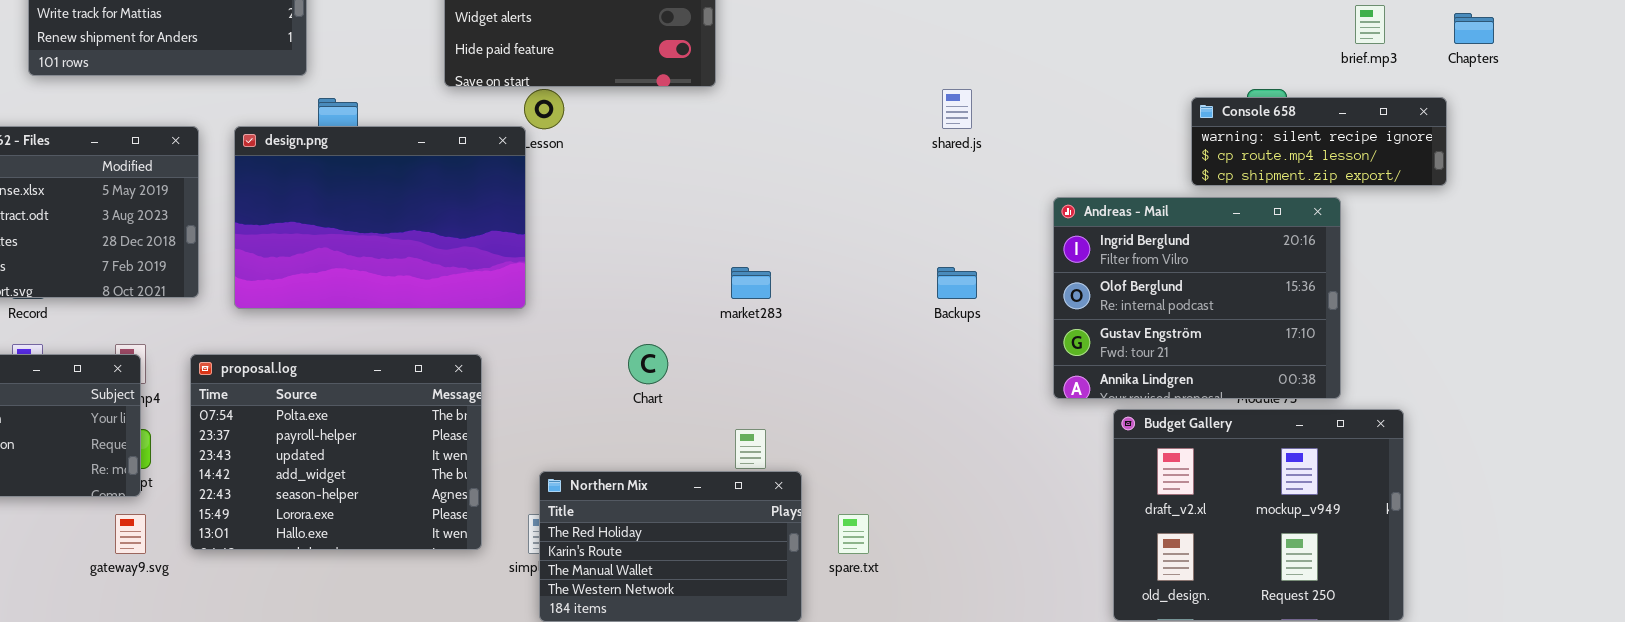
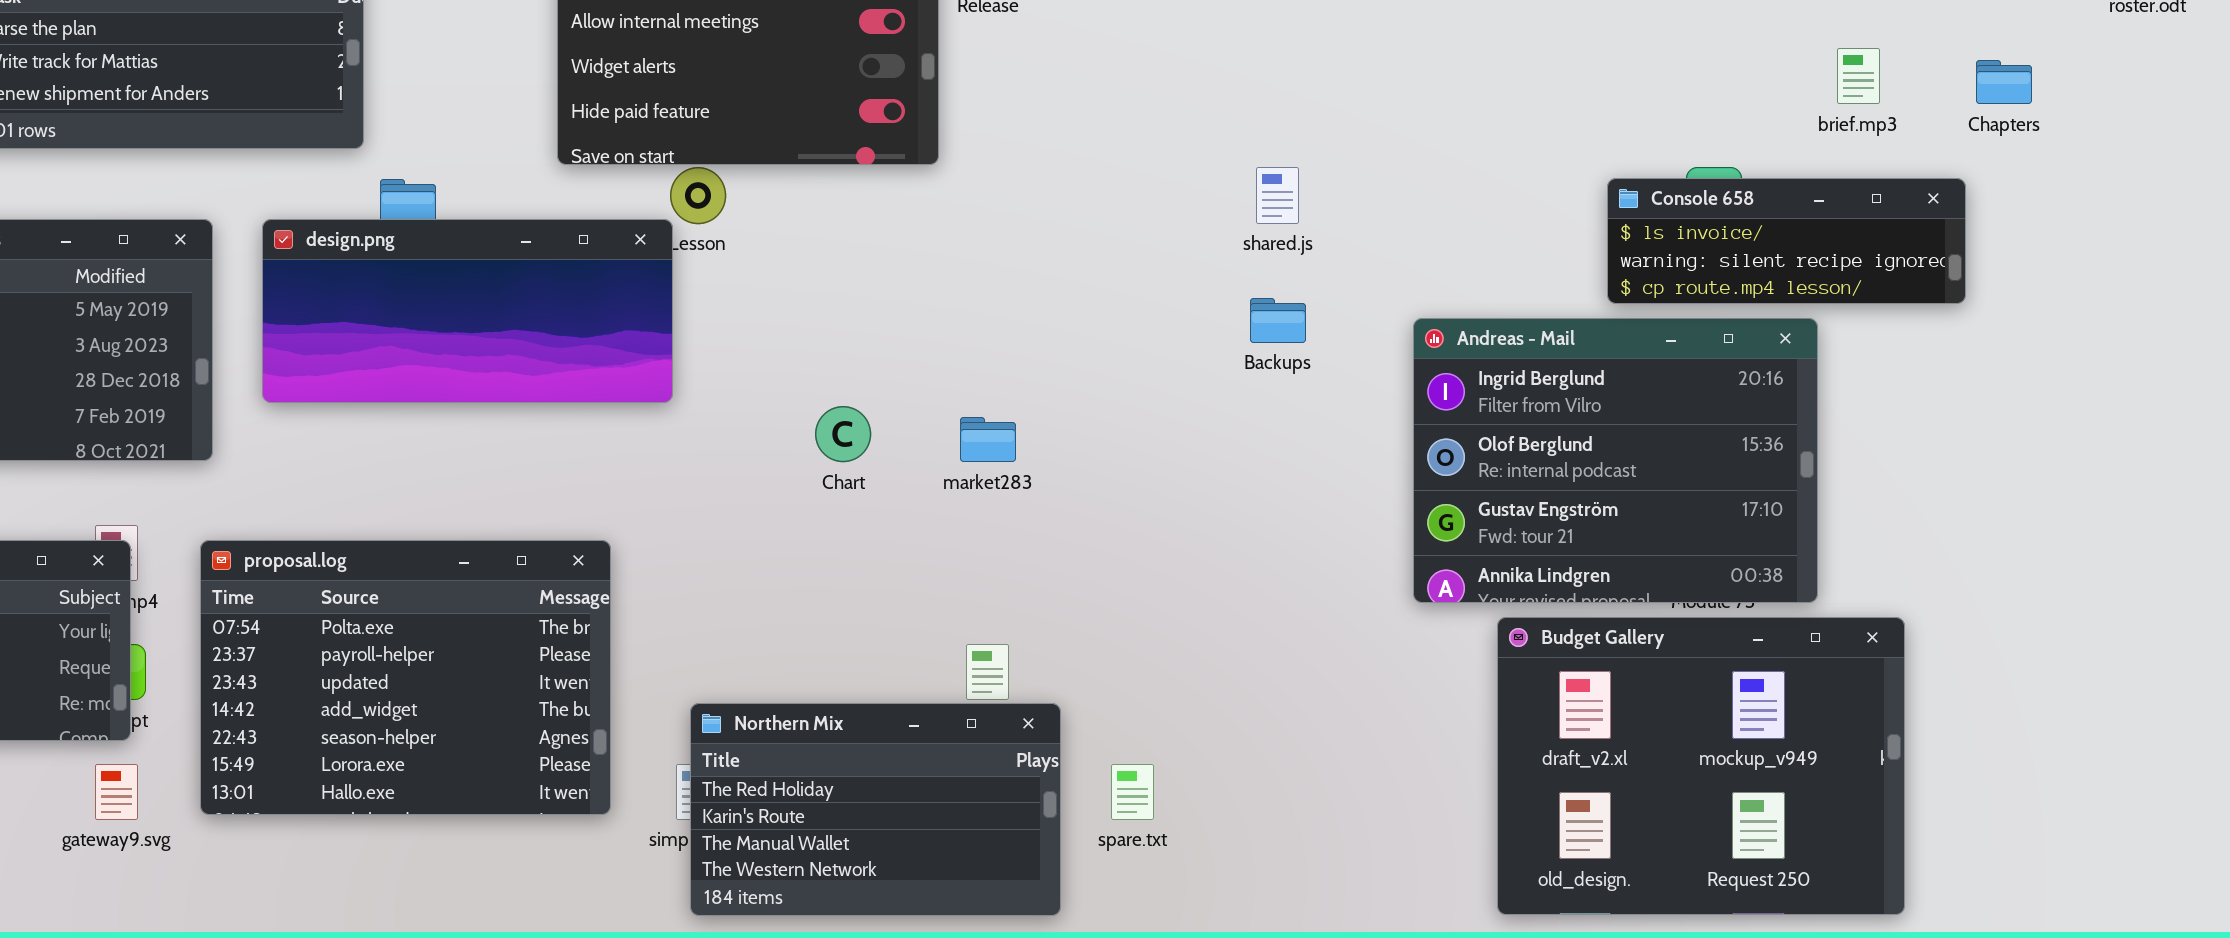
Console 658: [1191,97,1447,186] -> [1607,178,1966,304], scrolled up 1 row
design.png: [234,126,526,309] -> [262,219,673,403], resized
Backups: [937,267,977,299] -> [1250,298,1306,343], moved
Chart: [628,344,668,384] -> [815,406,871,462], moved

